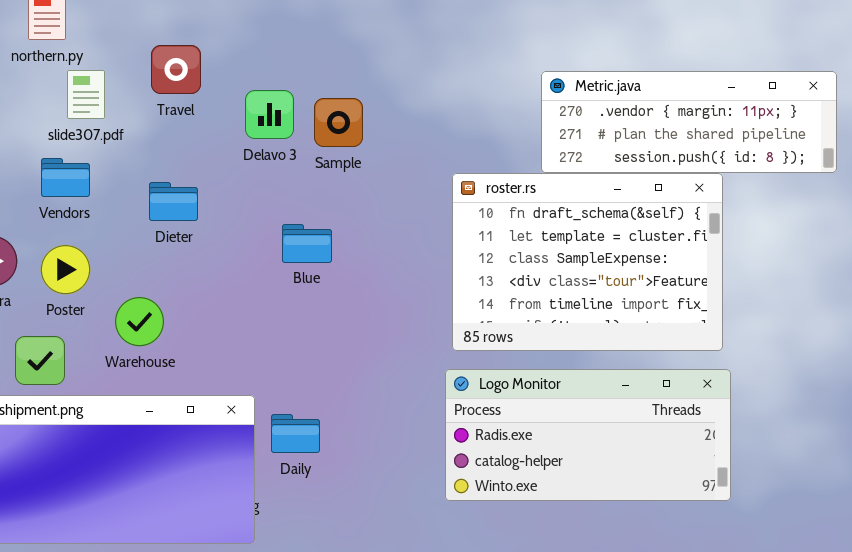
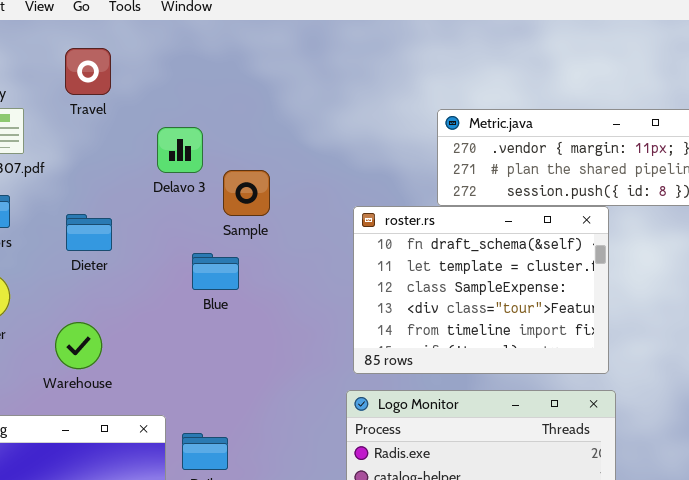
Travel: [151,45,201,94] -> [65,48,111,95], moved
Sample: [314,98,363,147] -> [223,170,270,216], moved
Warehouse: [115,297,164,346] -> [55,322,102,369], moved

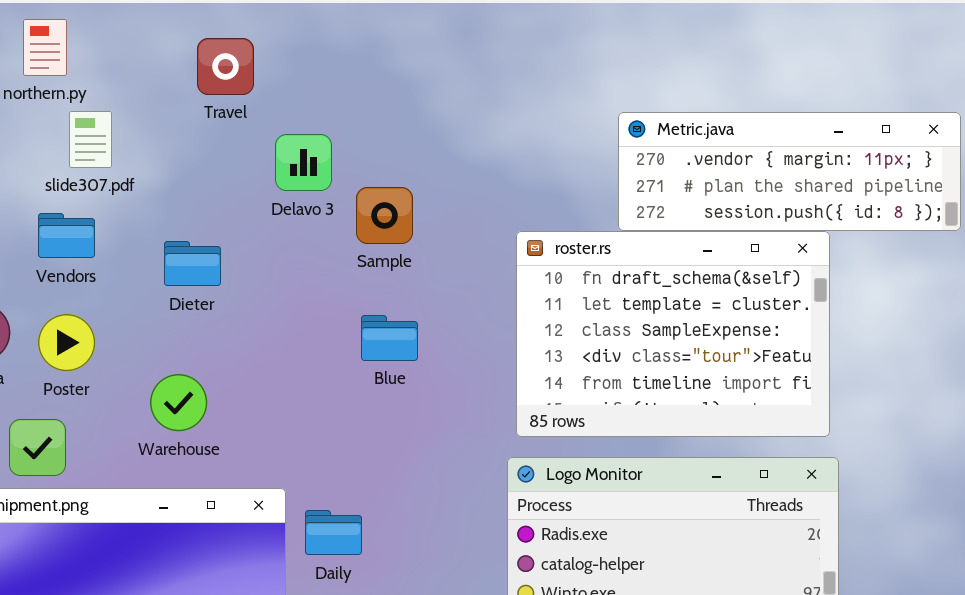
Travel: [65,48,111,95] -> [197,38,254,95], moved
Blue: [192,253,239,290] -> [361,315,418,361], moved

